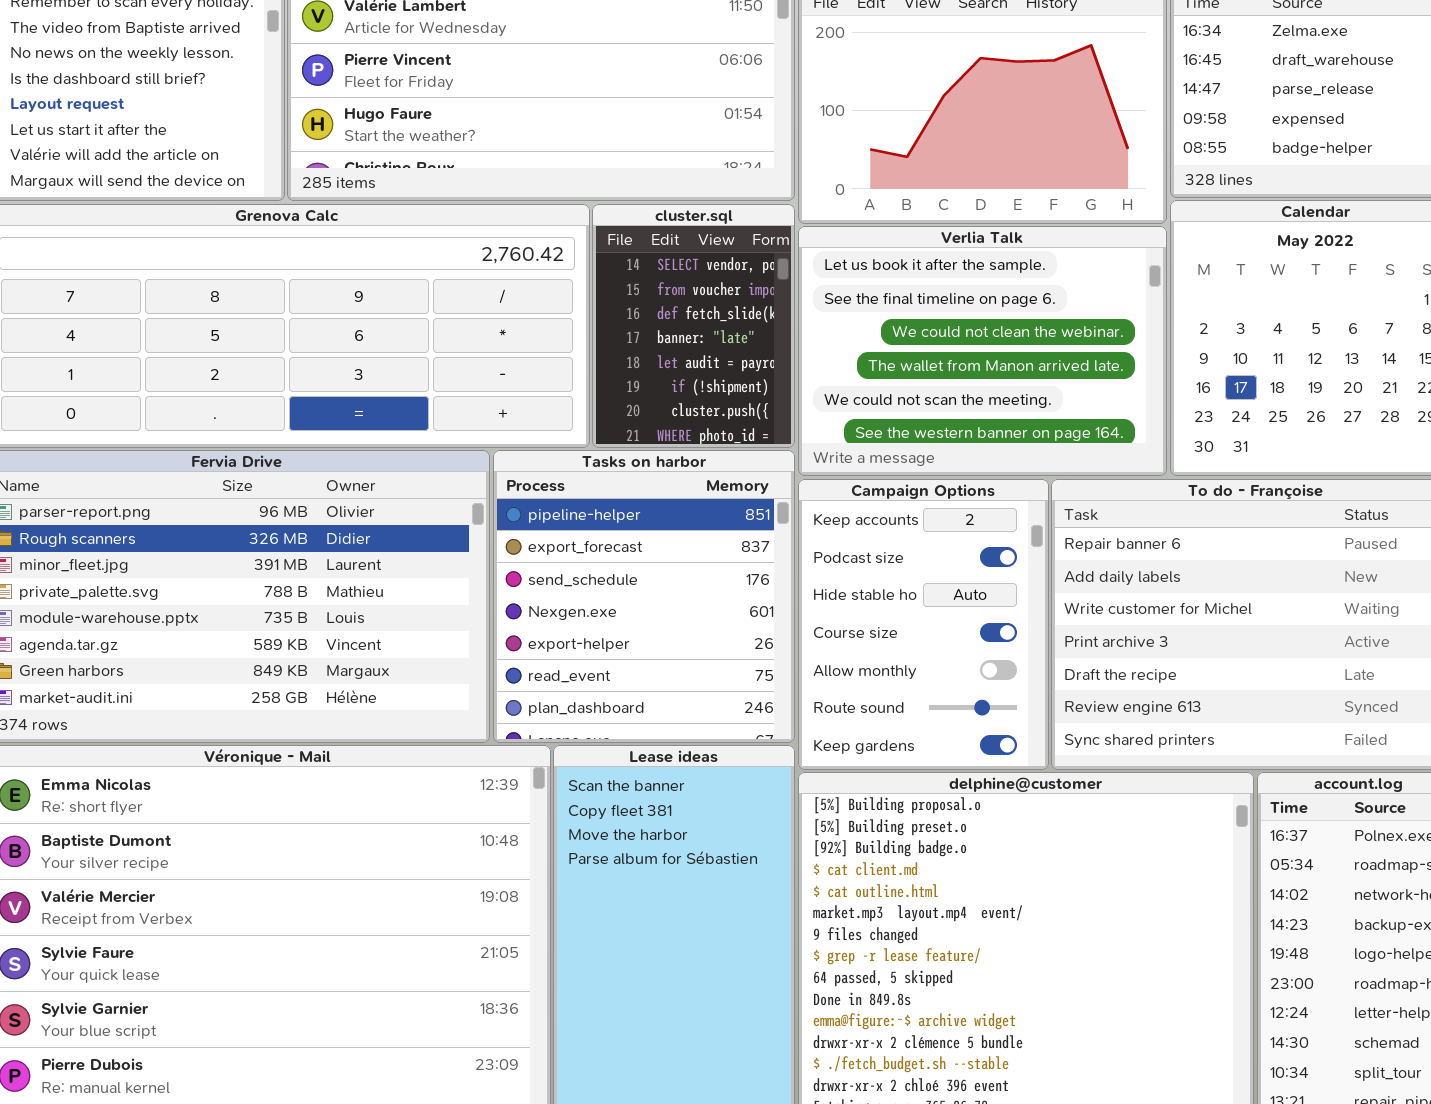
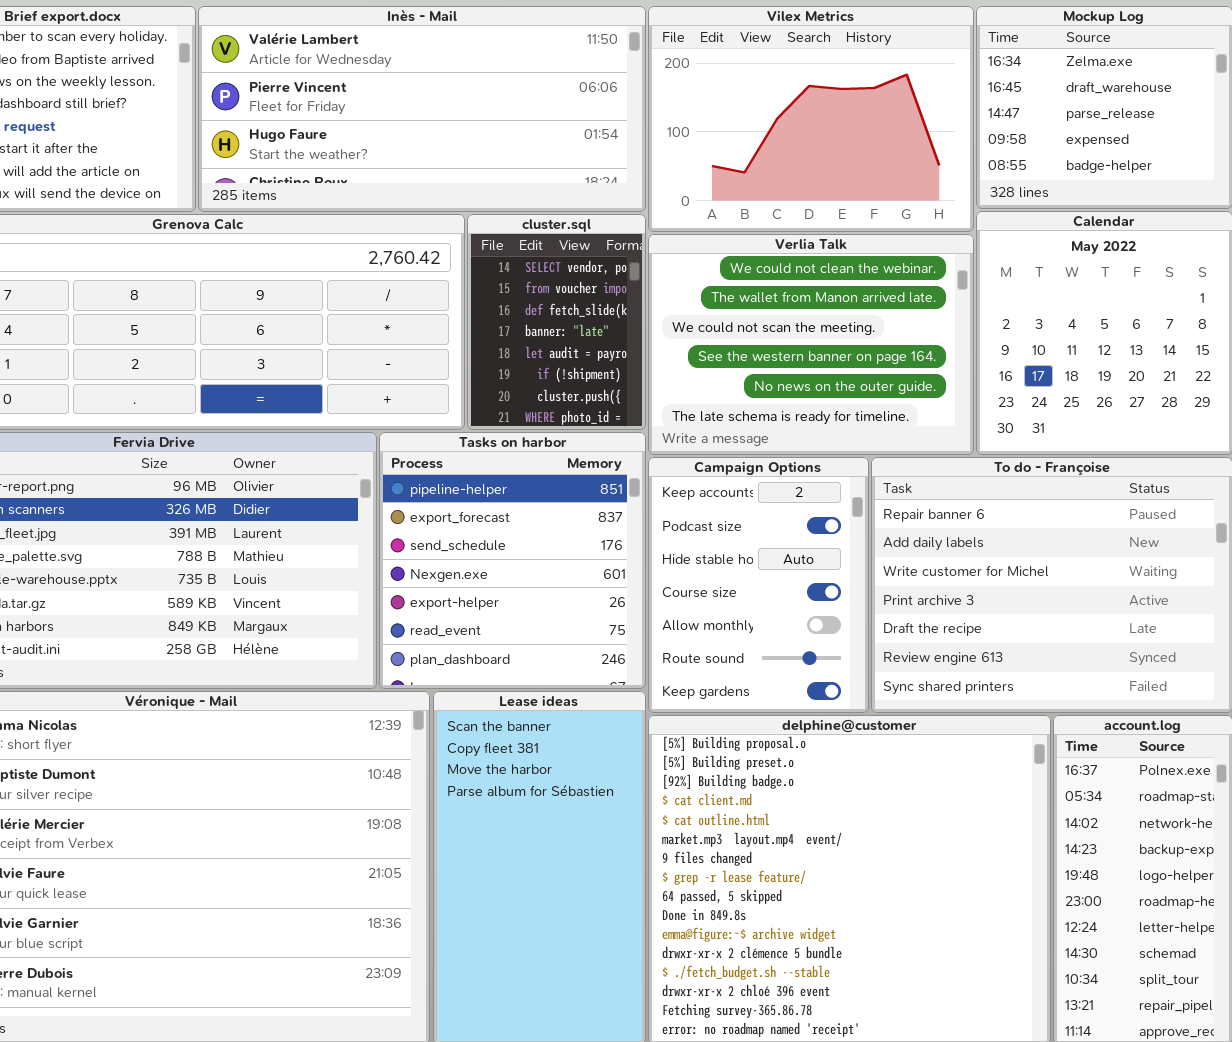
Verlia Talk: [798,226,1167,476] -> [648,234,974,455], scrolled down 2 rows

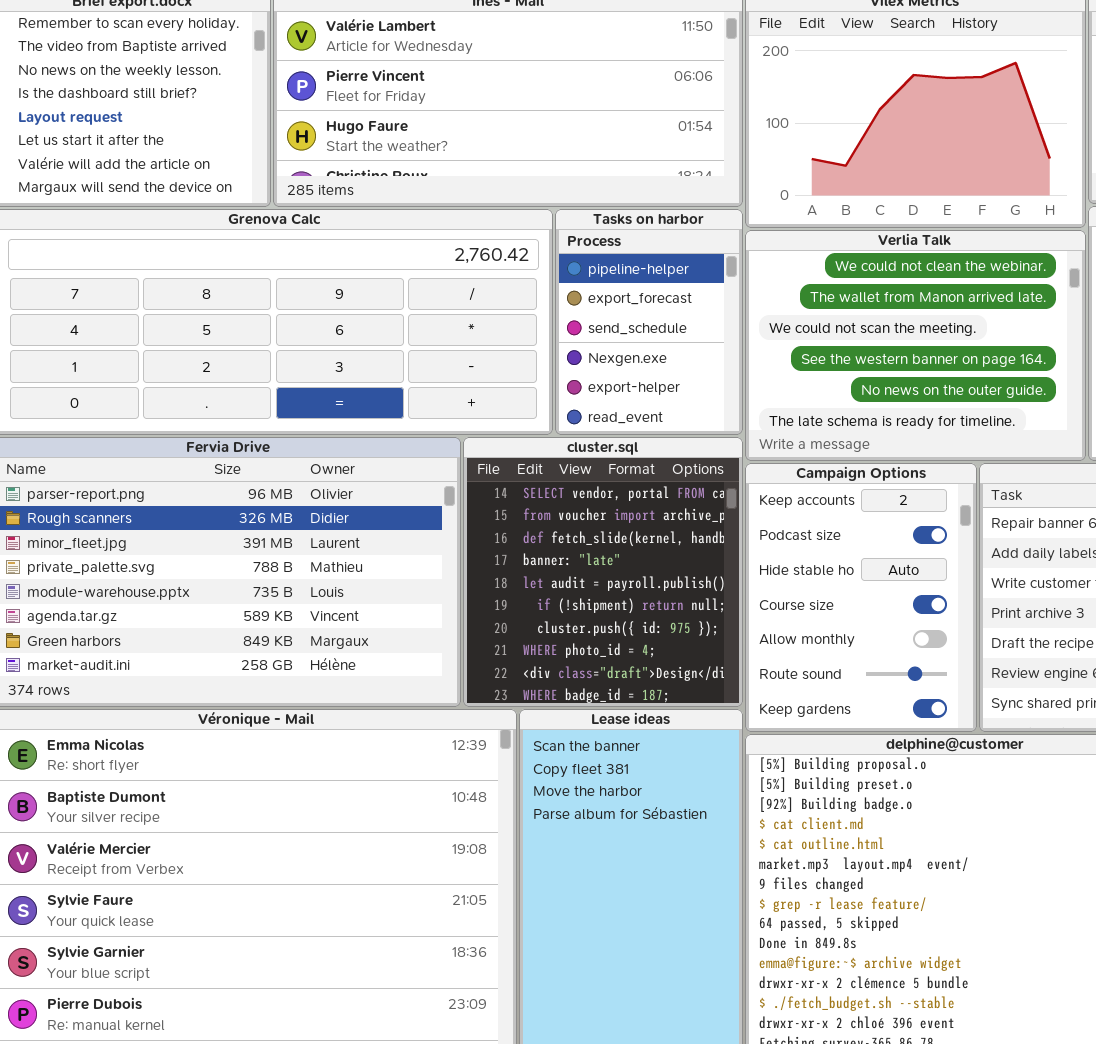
cluster.sql: [467,214,646,430] -> [463,437,743,707], moved, resized
Tasks on harbor: [379,432,646,689] -> [555,209,743,435], moved, resized

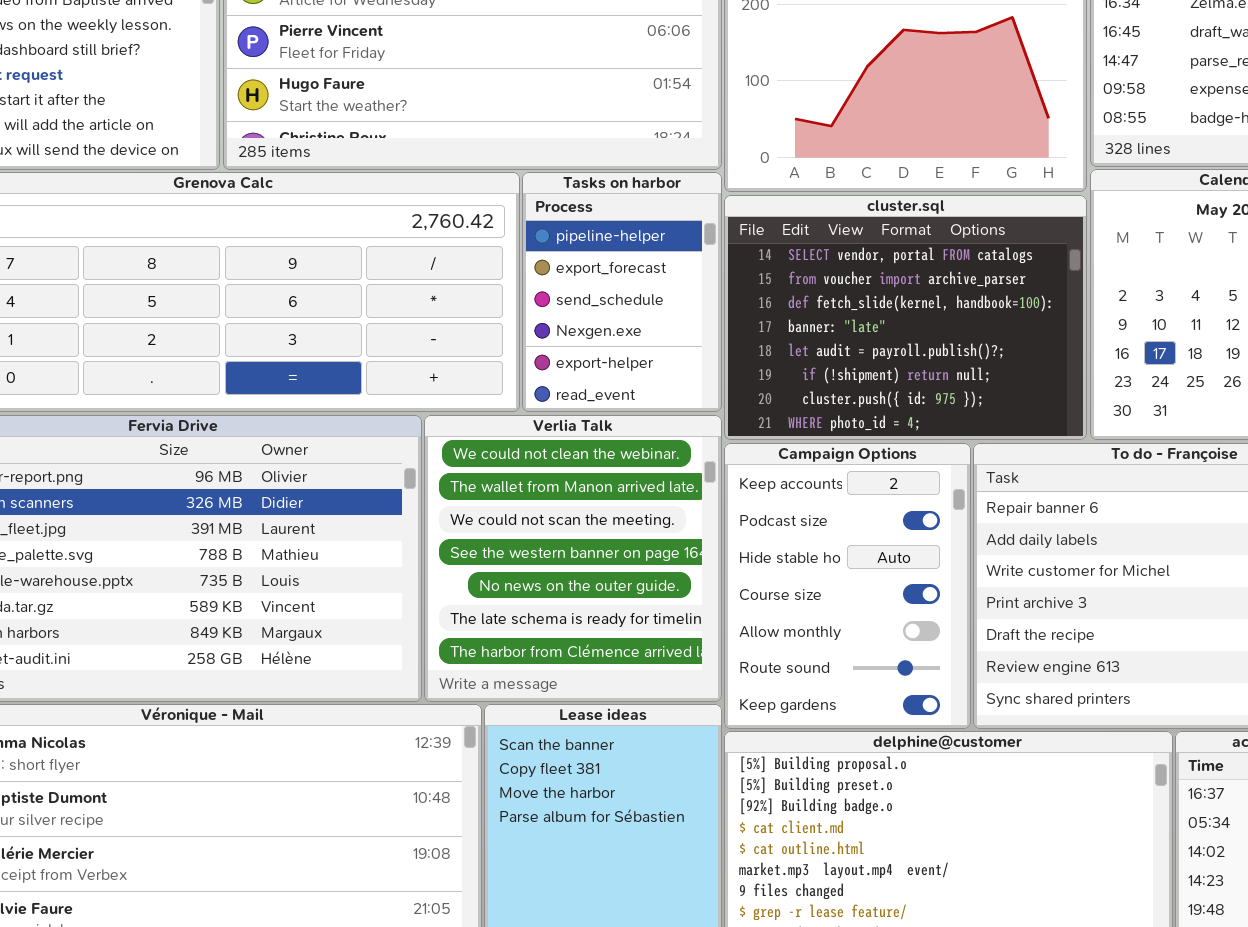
Verlia Talk: [745,230,1086,461] -> [424,415,722,702], moved, resized
cluster.sql: [463,437,743,707] -> [724,195,1087,440], moved, resized

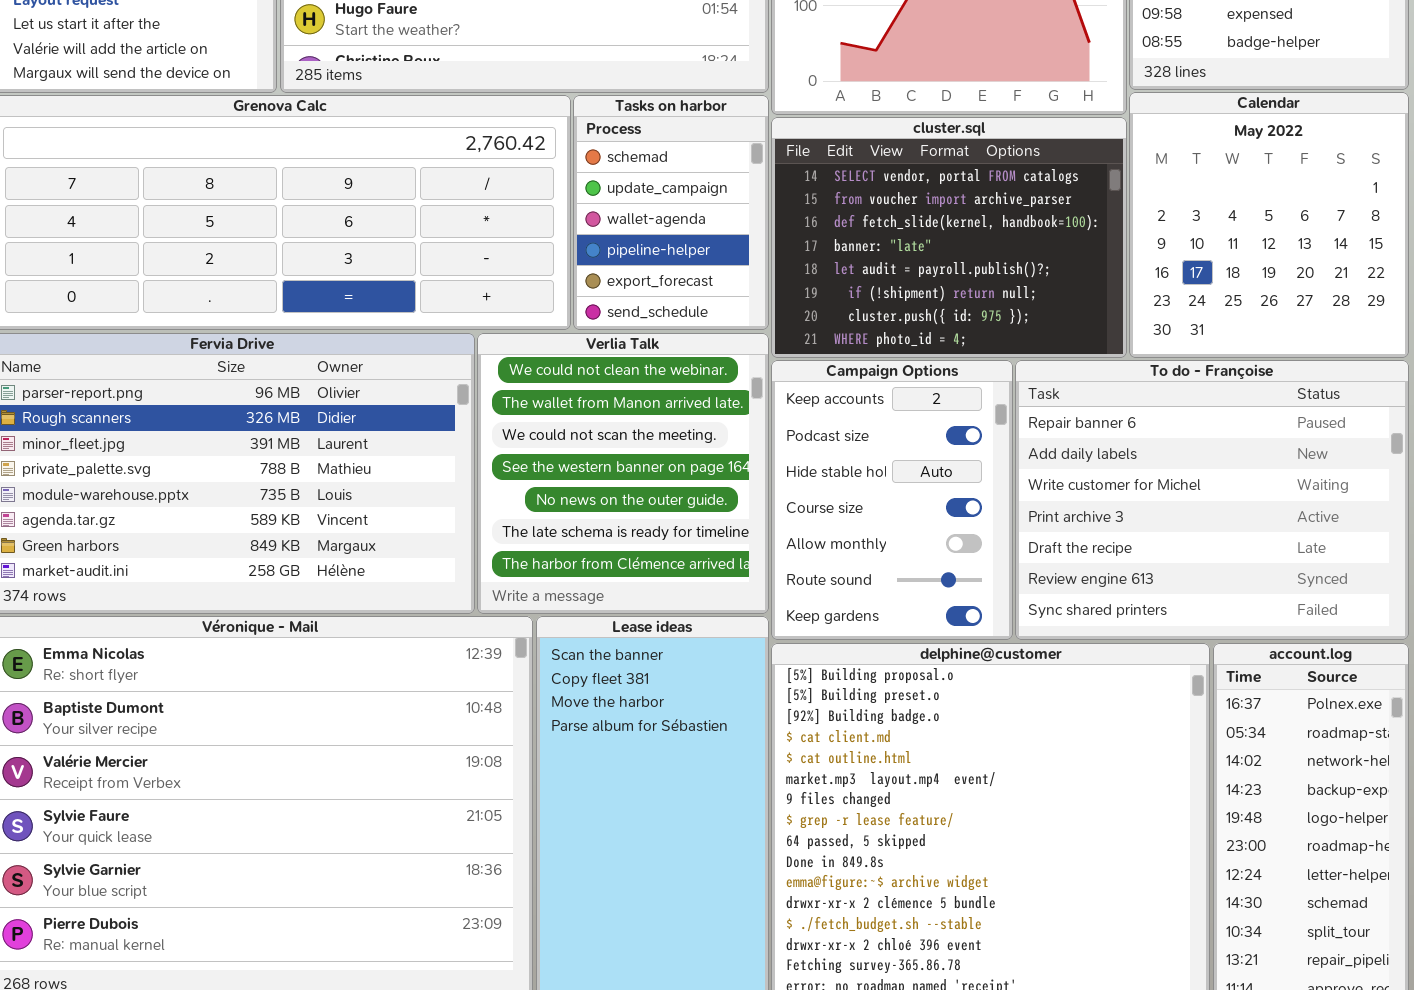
Tasks on harbor: [522,172,722,412] -> [573,95,769,330], scrolled up 3 rows

